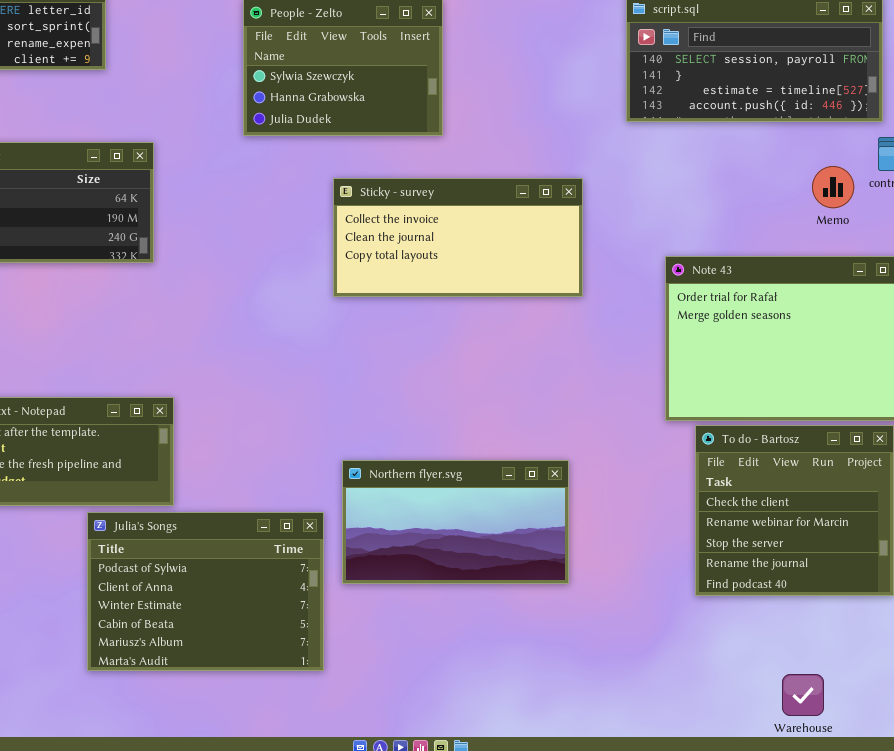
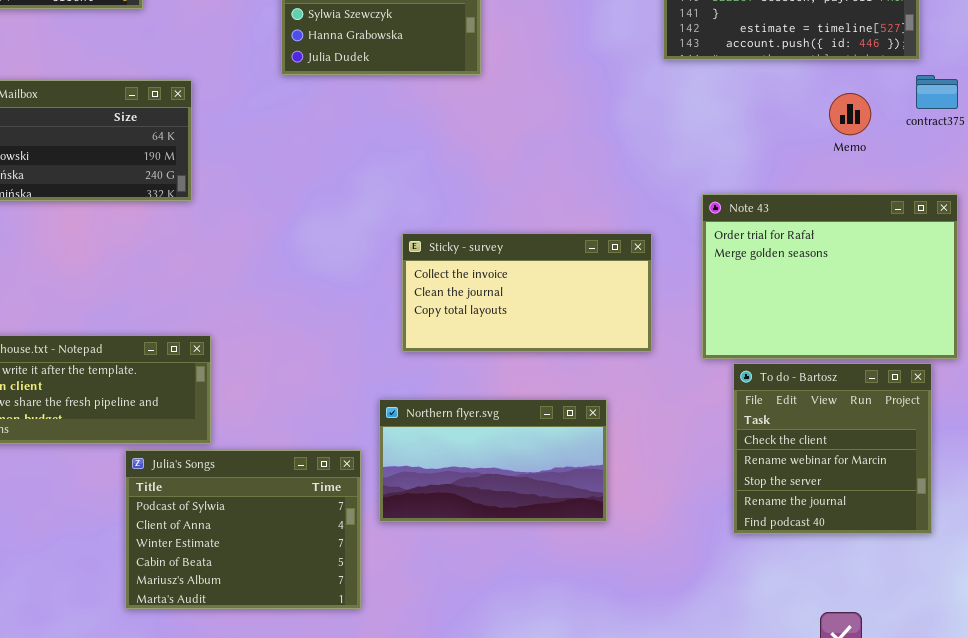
Memo: [812,166,854,208] -> [829,93,871,135], moved
Sticky - survey: [333,178,583,297] -> [402,233,652,352], moved

